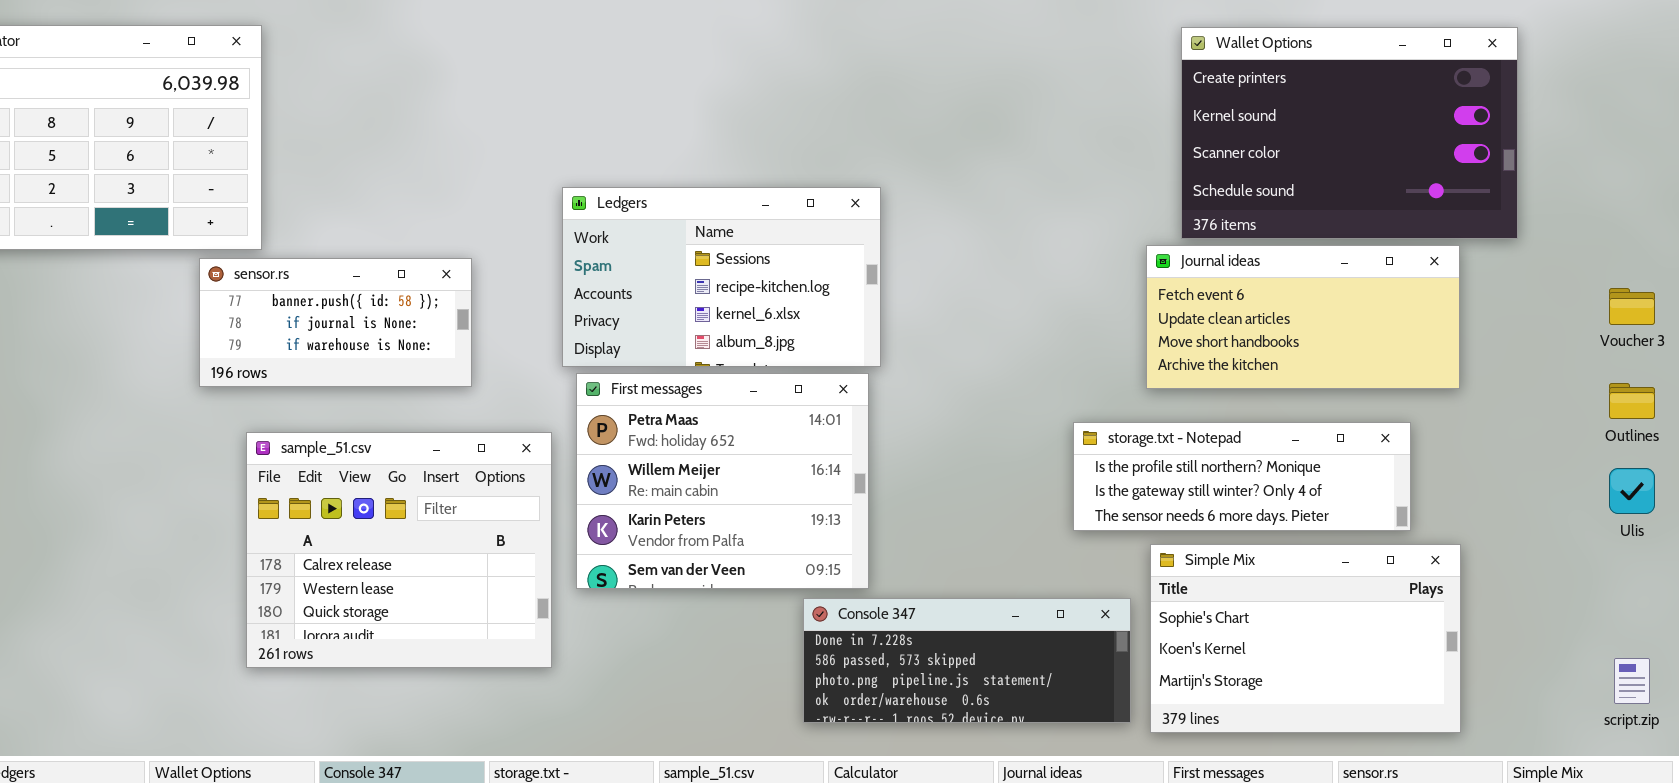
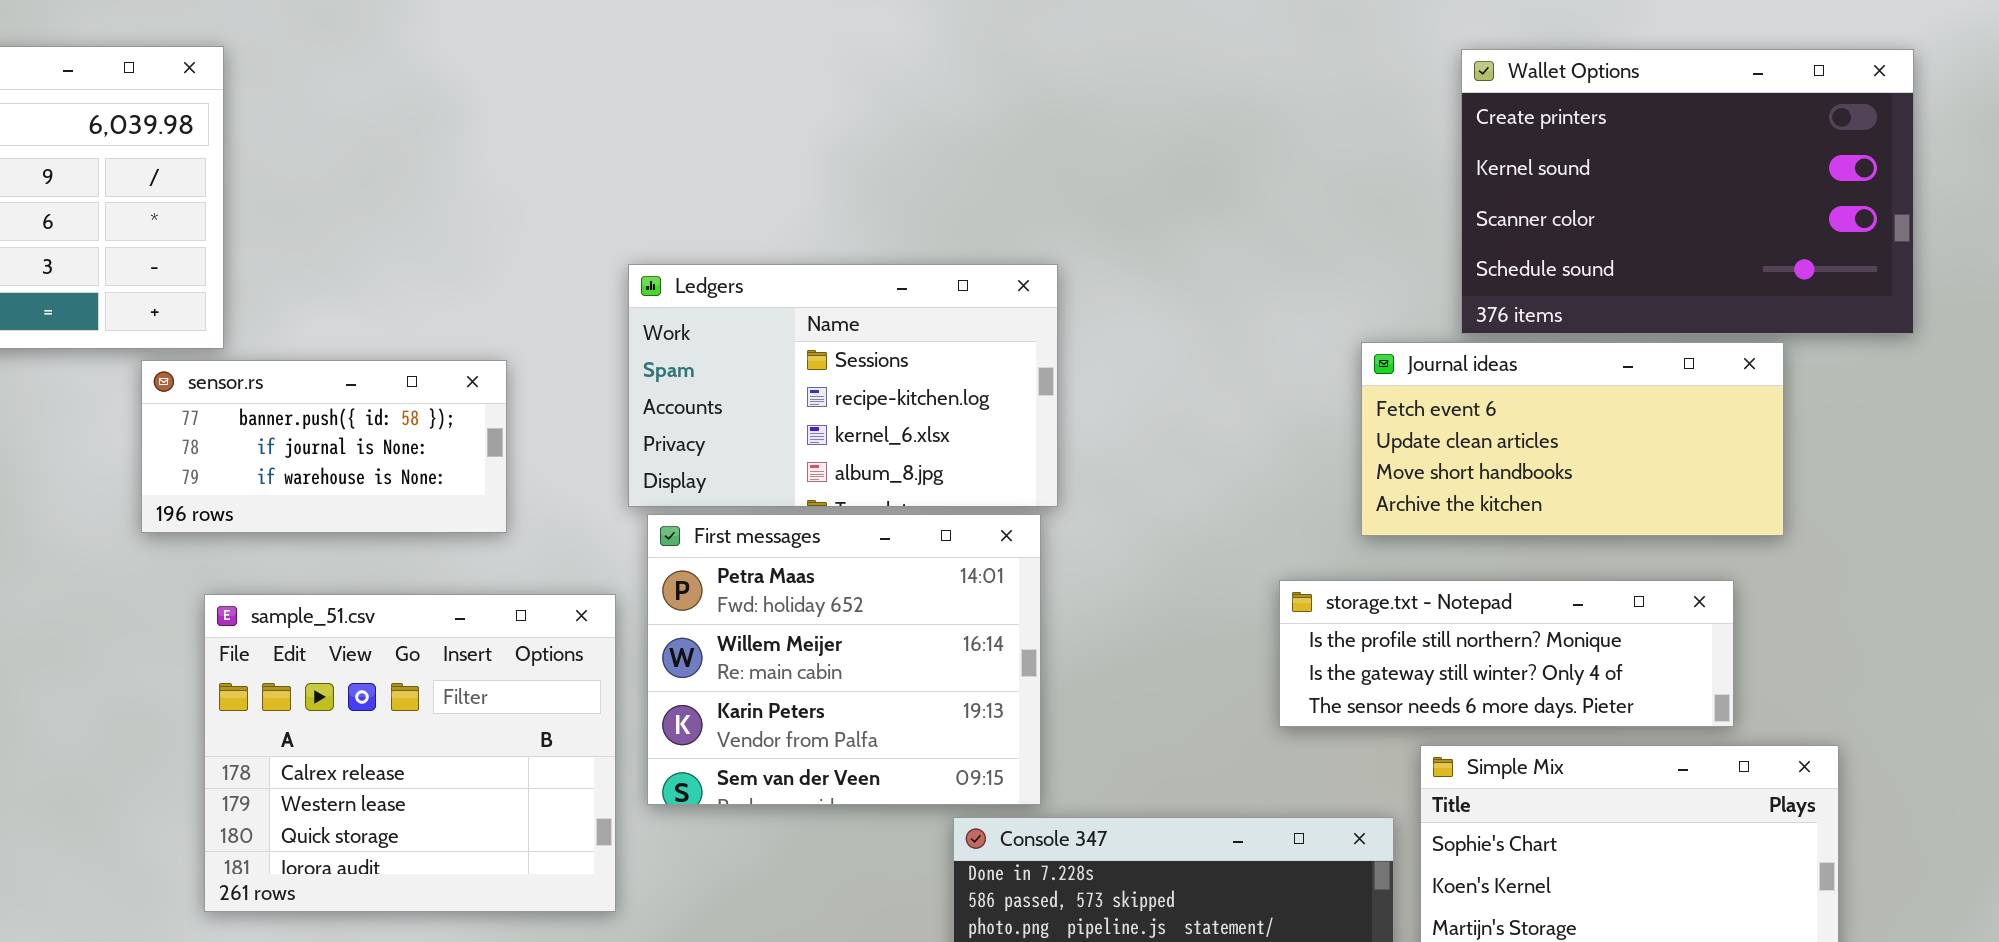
Journal ideas: [1146,245,1460,389] -> [1361,342,1784,536], moved
storage.txt - Notepad: [1073,422,1411,531] -> [1279,580,1734,727], moved

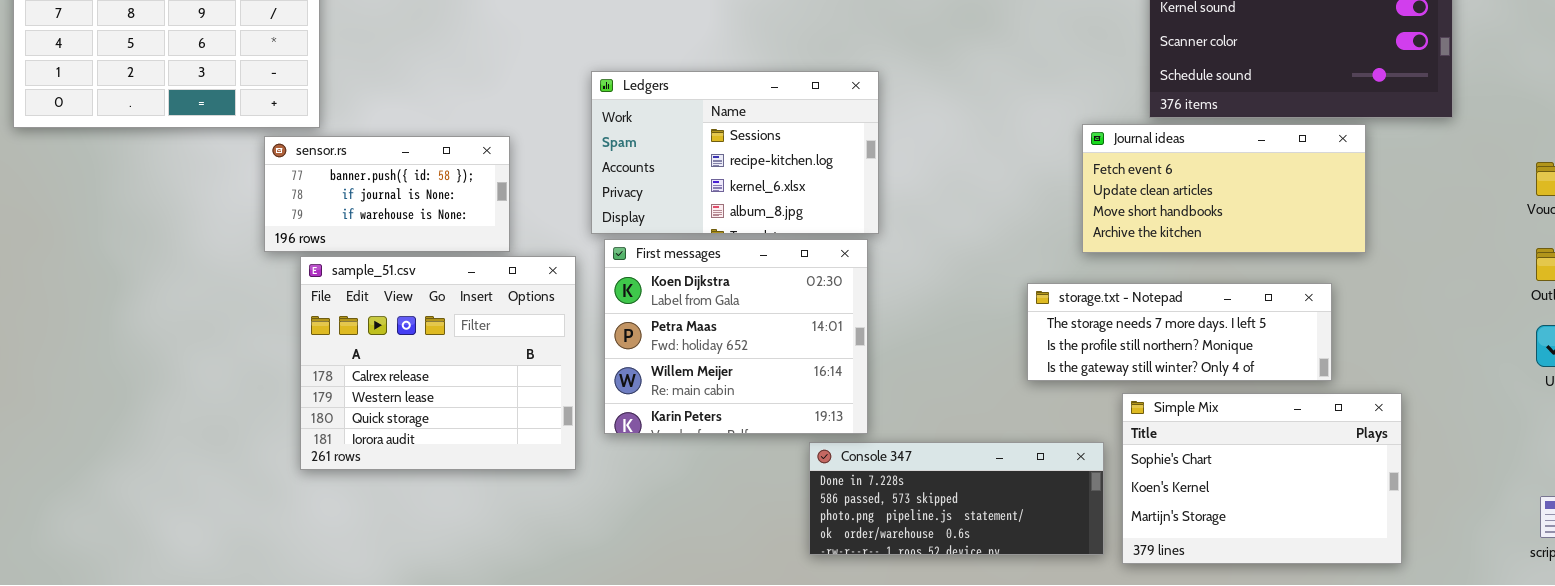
First messages: [647,514,1041,805] -> [604,239,868,434], scrolled up 1 row
storage.txt - Notepad: [1279,580,1734,727] -> [1027,283,1332,381], scrolled up 1 row
sample_51.csv: [204,594,616,912] -> [300,256,576,470], moved

